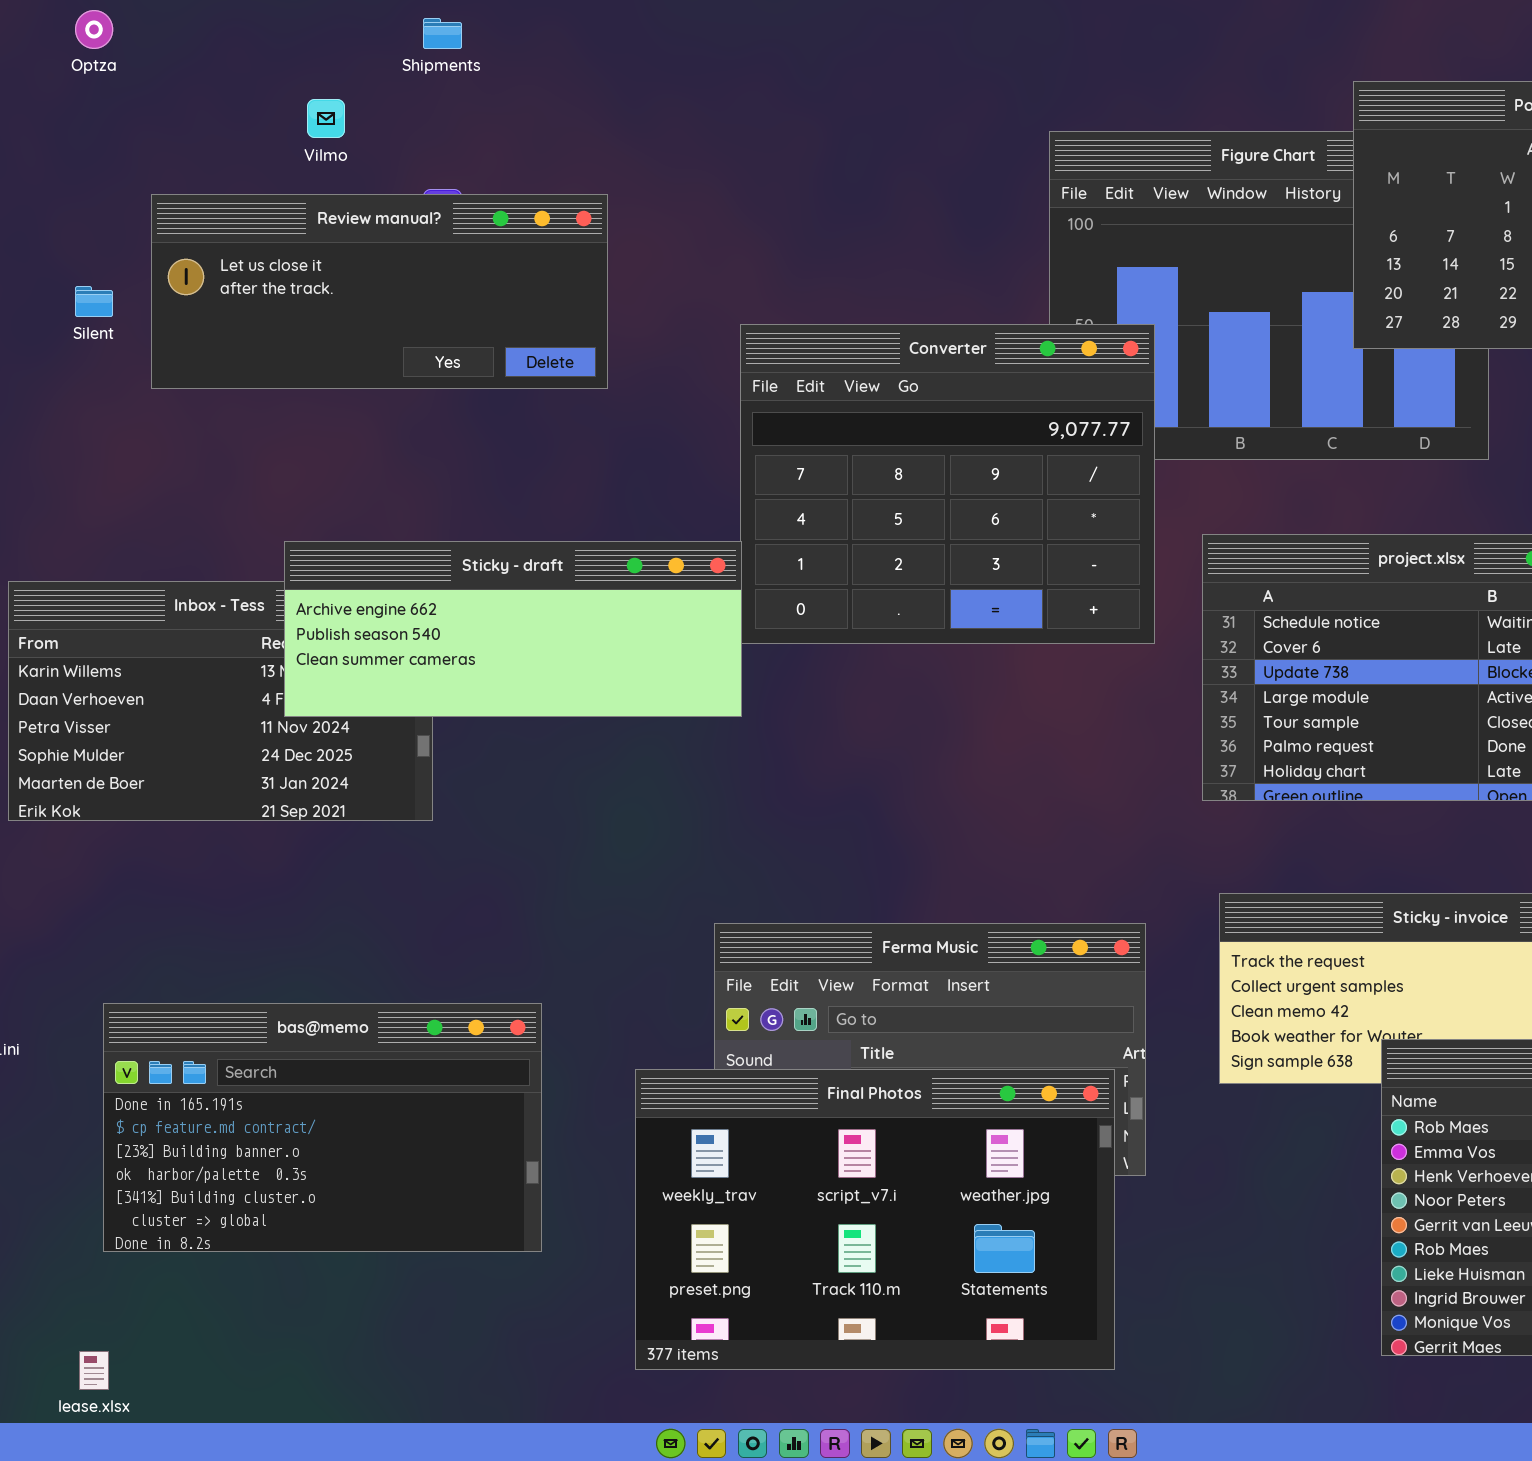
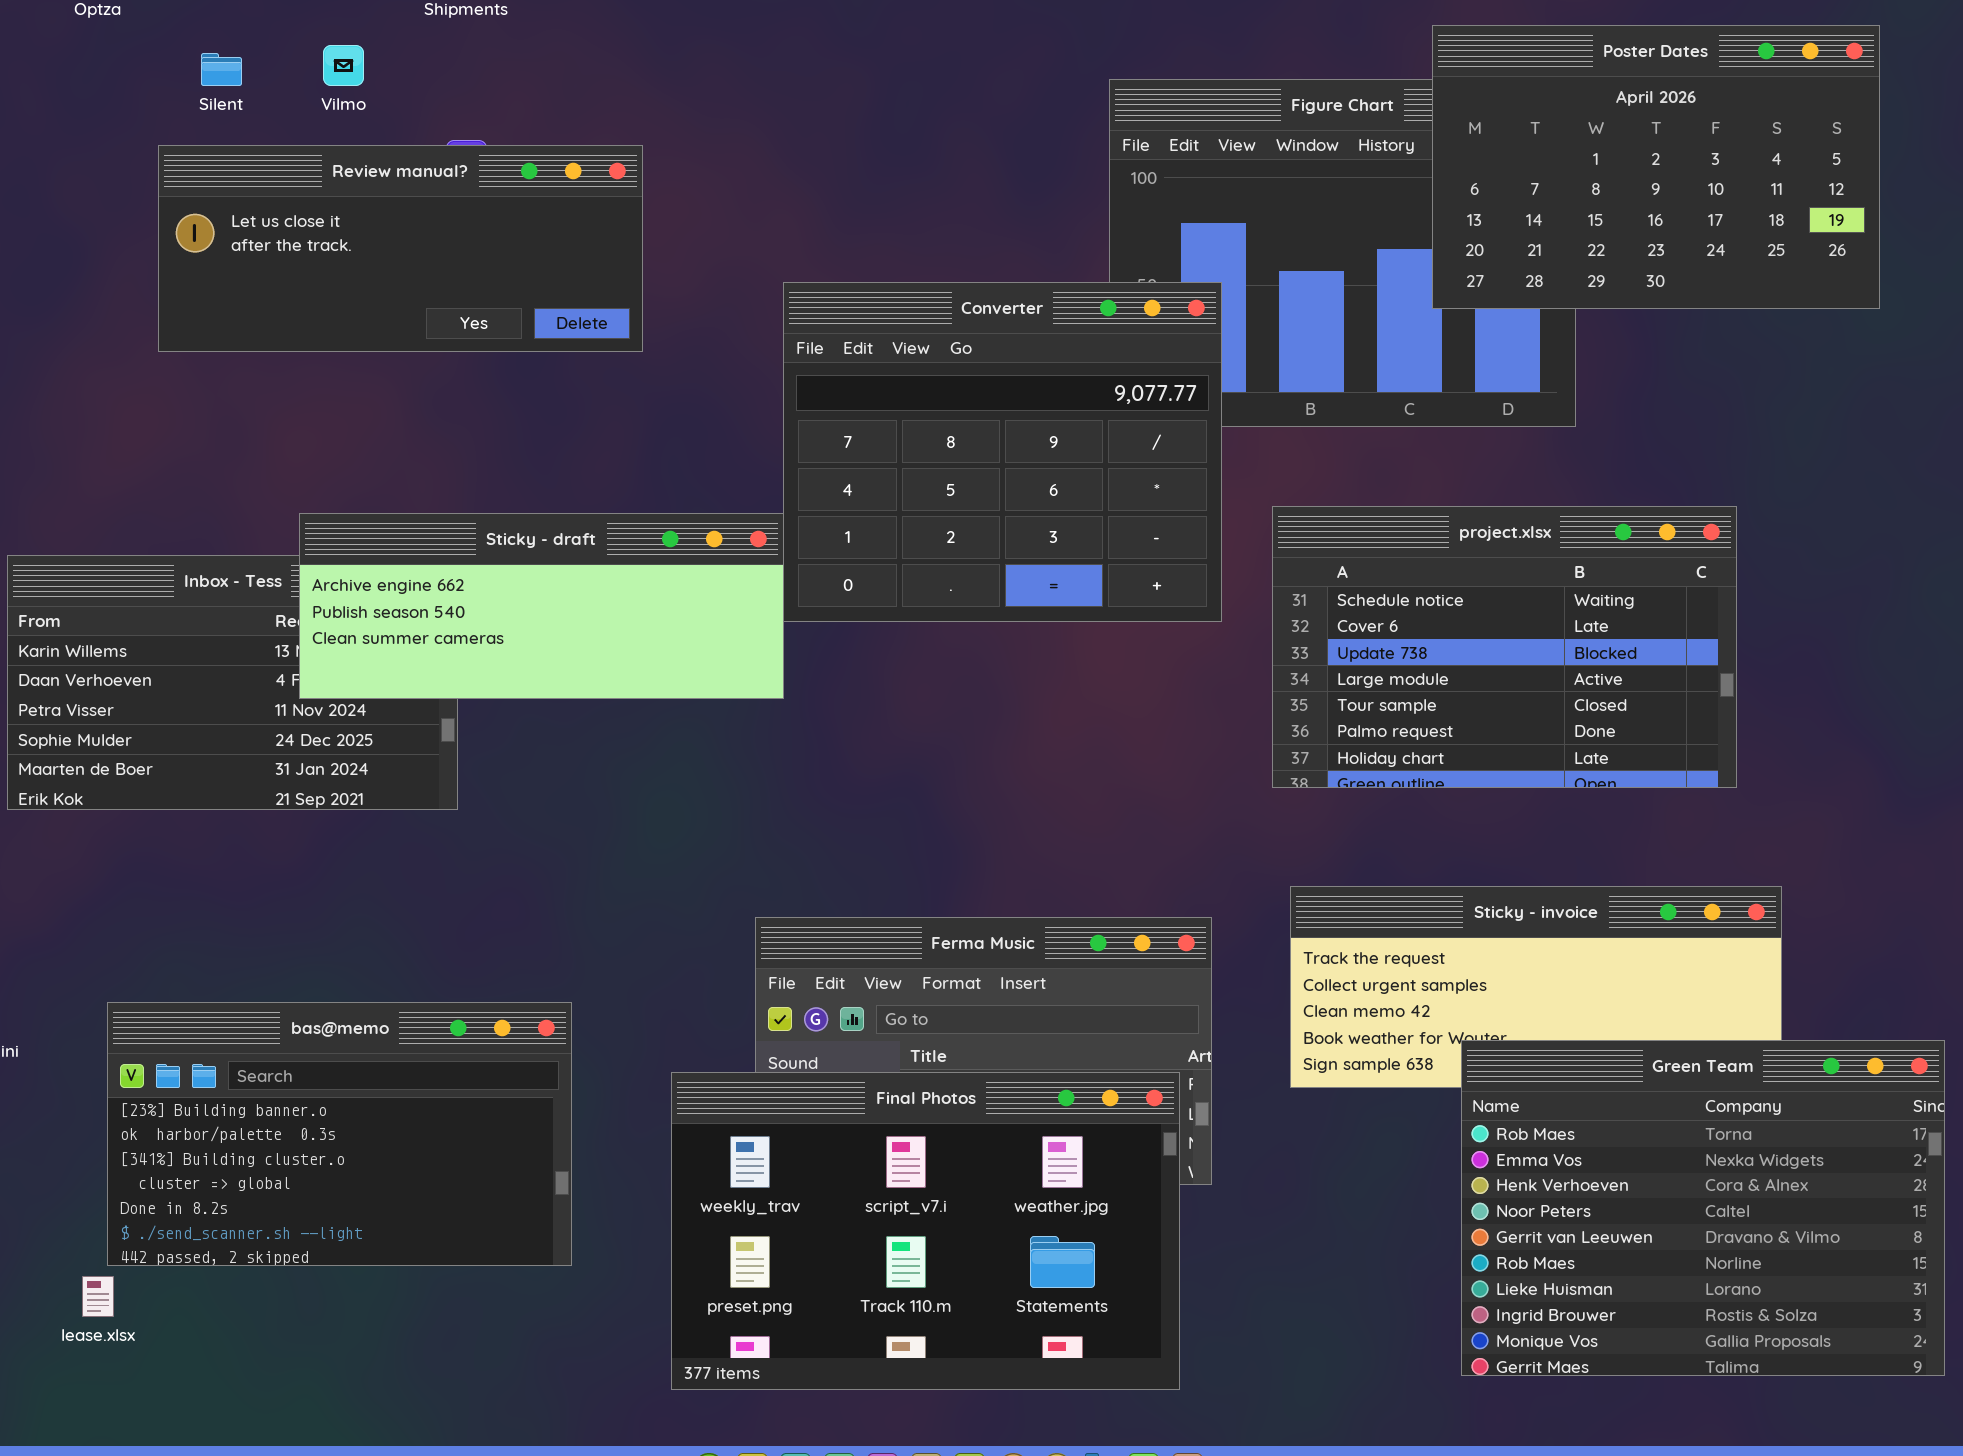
Silent: [75,286,113,317] -> [201,53,242,86], moved
bas@memo: [103,1003,542,1252] -> [107,1002,572,1266], scrolled down 2 rows
lease.xlsx: [79,1351,109,1390] -> [82,1276,114,1317], moved

